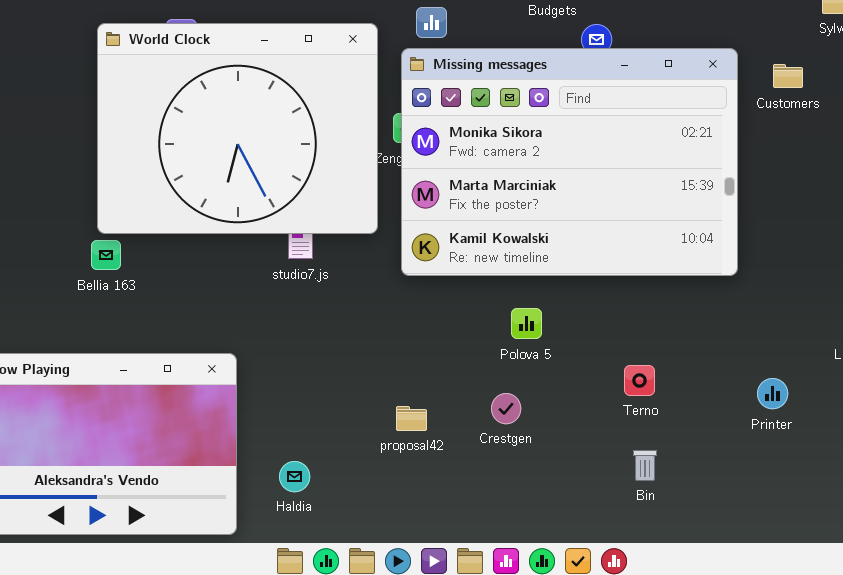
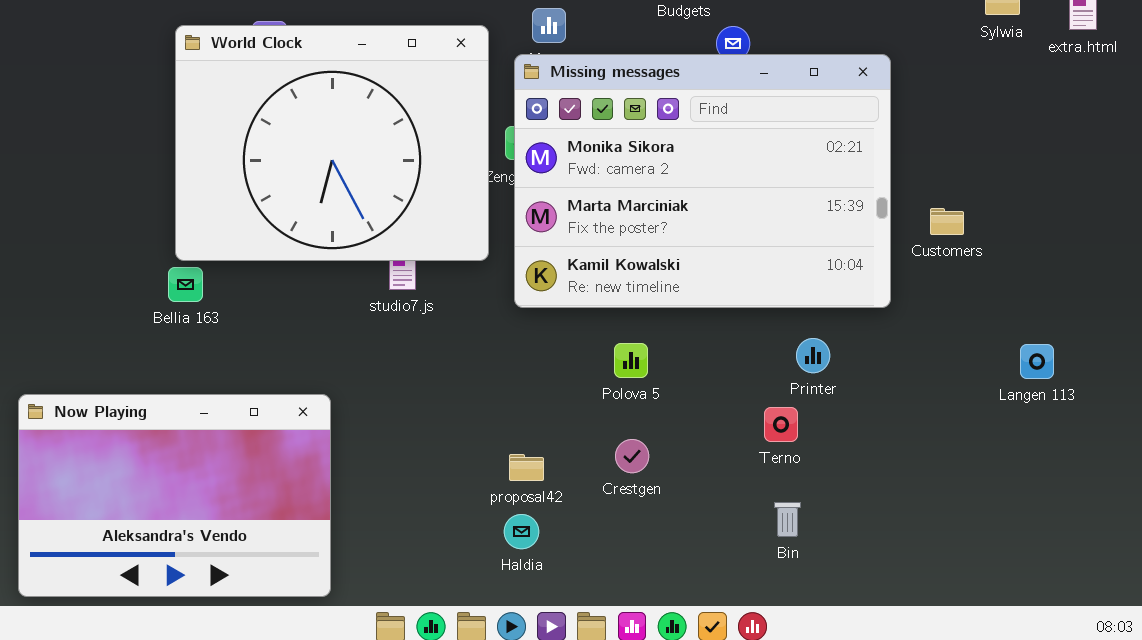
Customers: [773,64,803,88] -> [930,208,964,235], moved
Polova 5: [511,308,542,339] -> [614,343,648,378], moved
Printer: [757,378,788,409] -> [796,338,830,373], moved
Haldia: [279,461,310,492] -> [504,514,539,549], moved

